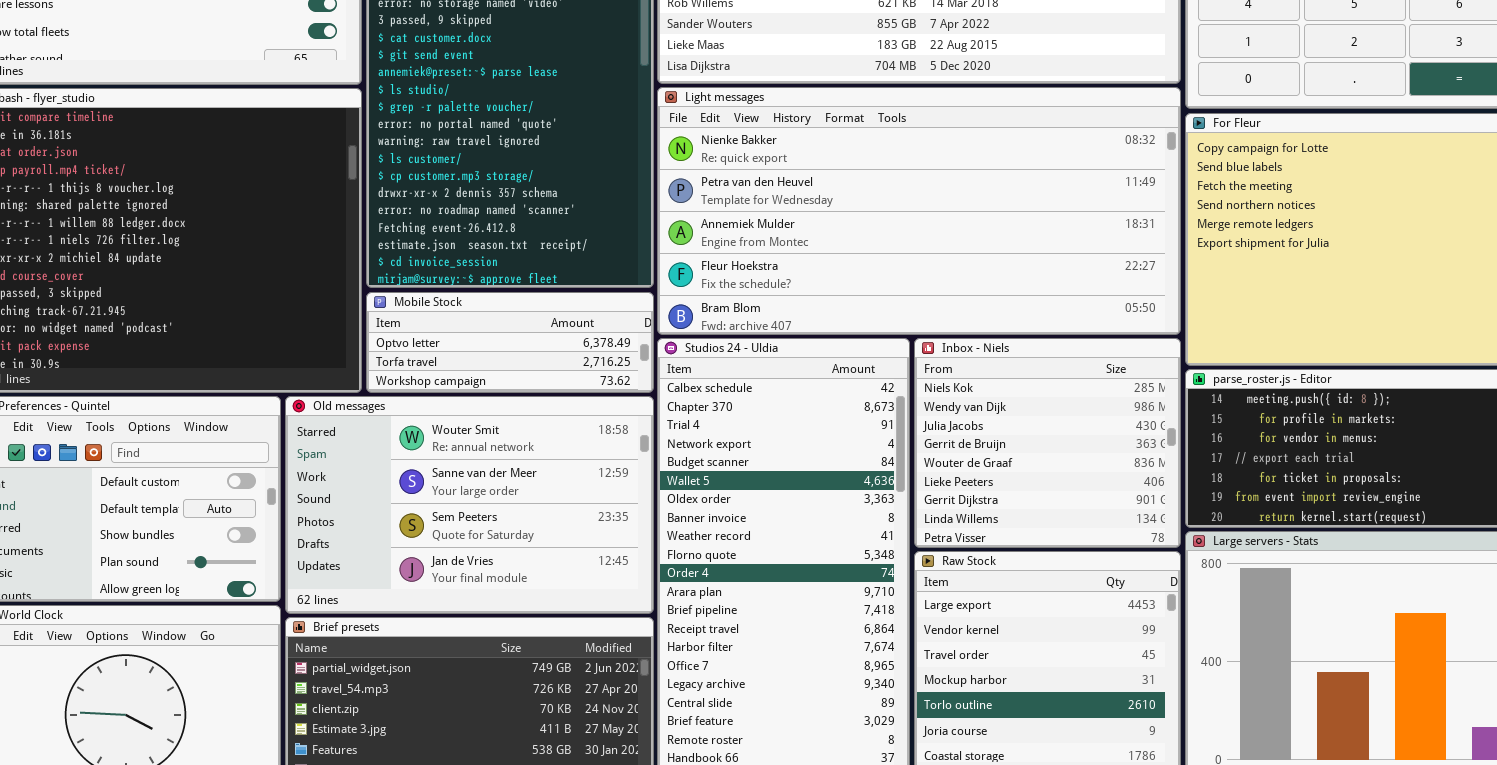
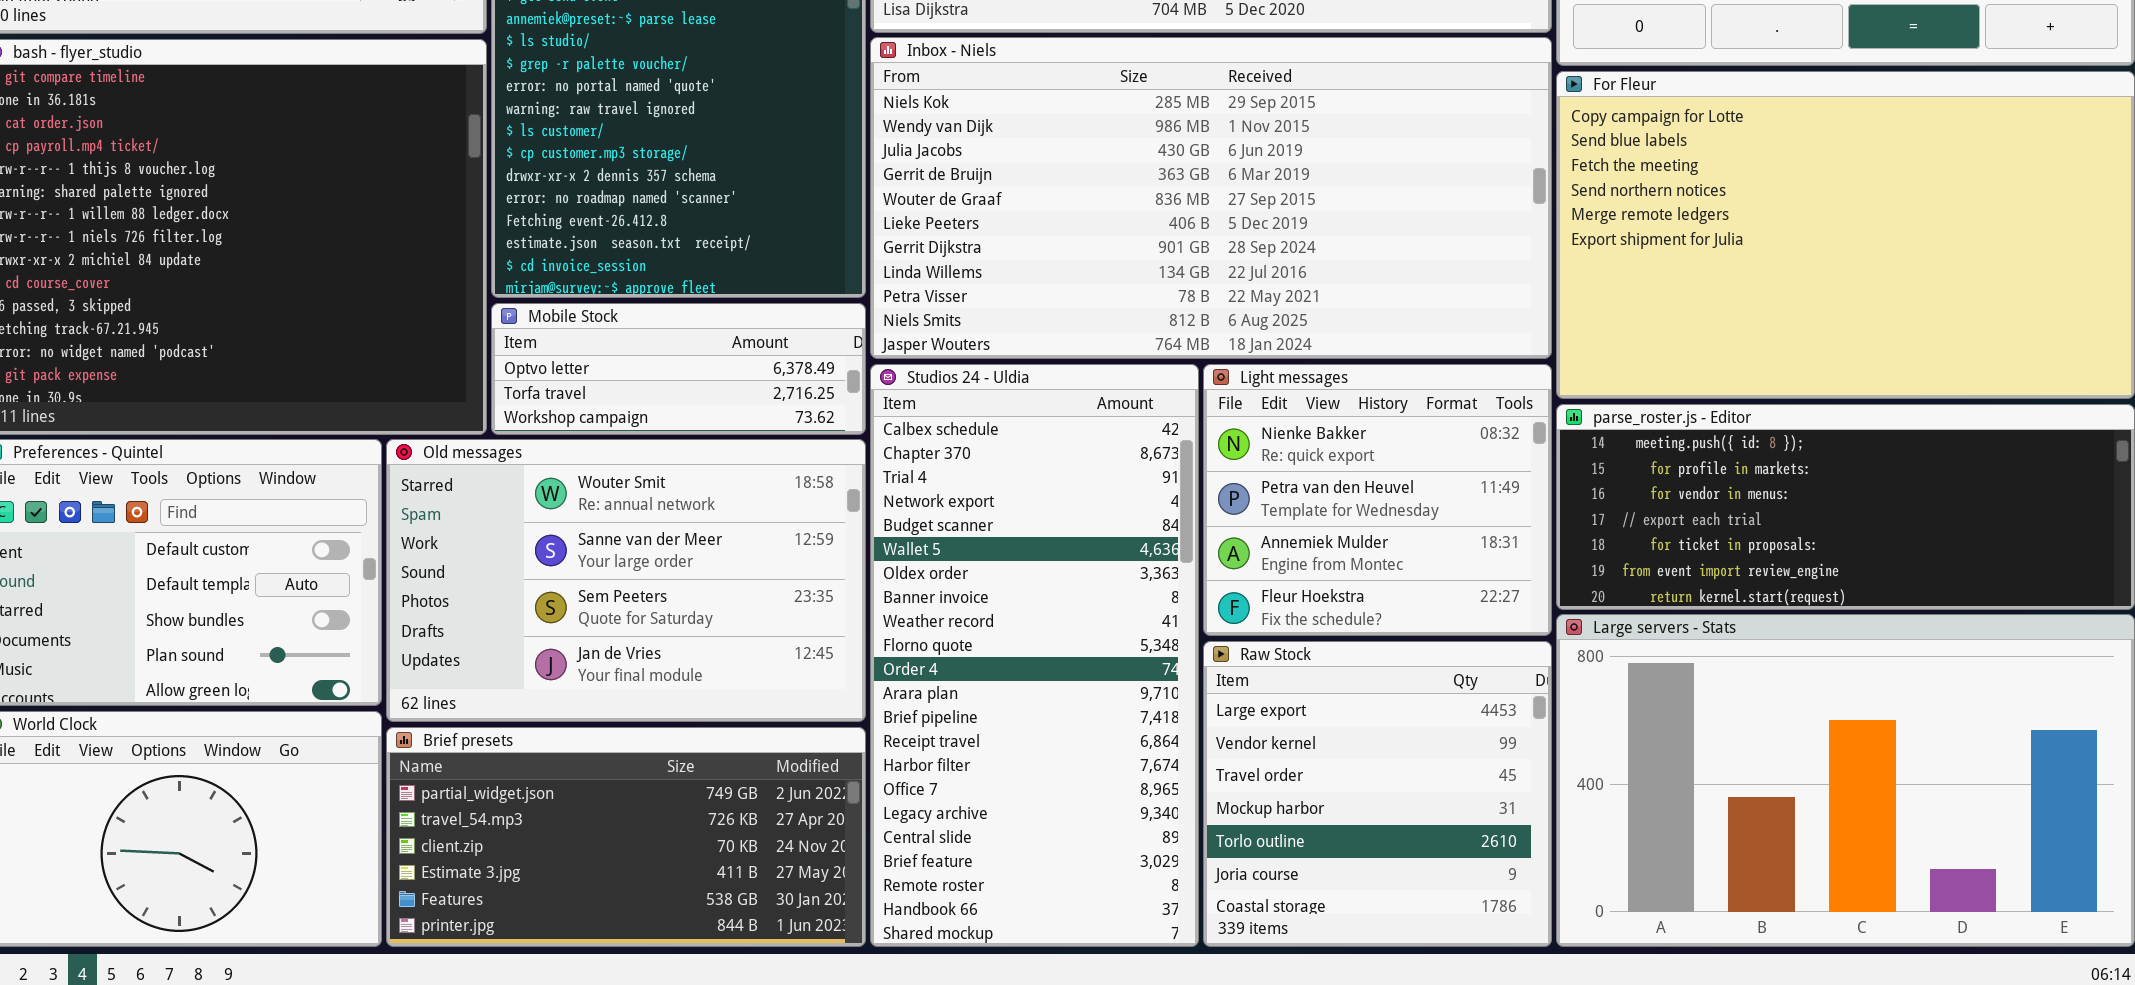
Light messages: [657,87,1181,335] -> [1203,364,1552,636], moved, resized
Inbox - Niels: [914,338,1181,548] -> [870,37,1552,359], moved, resized

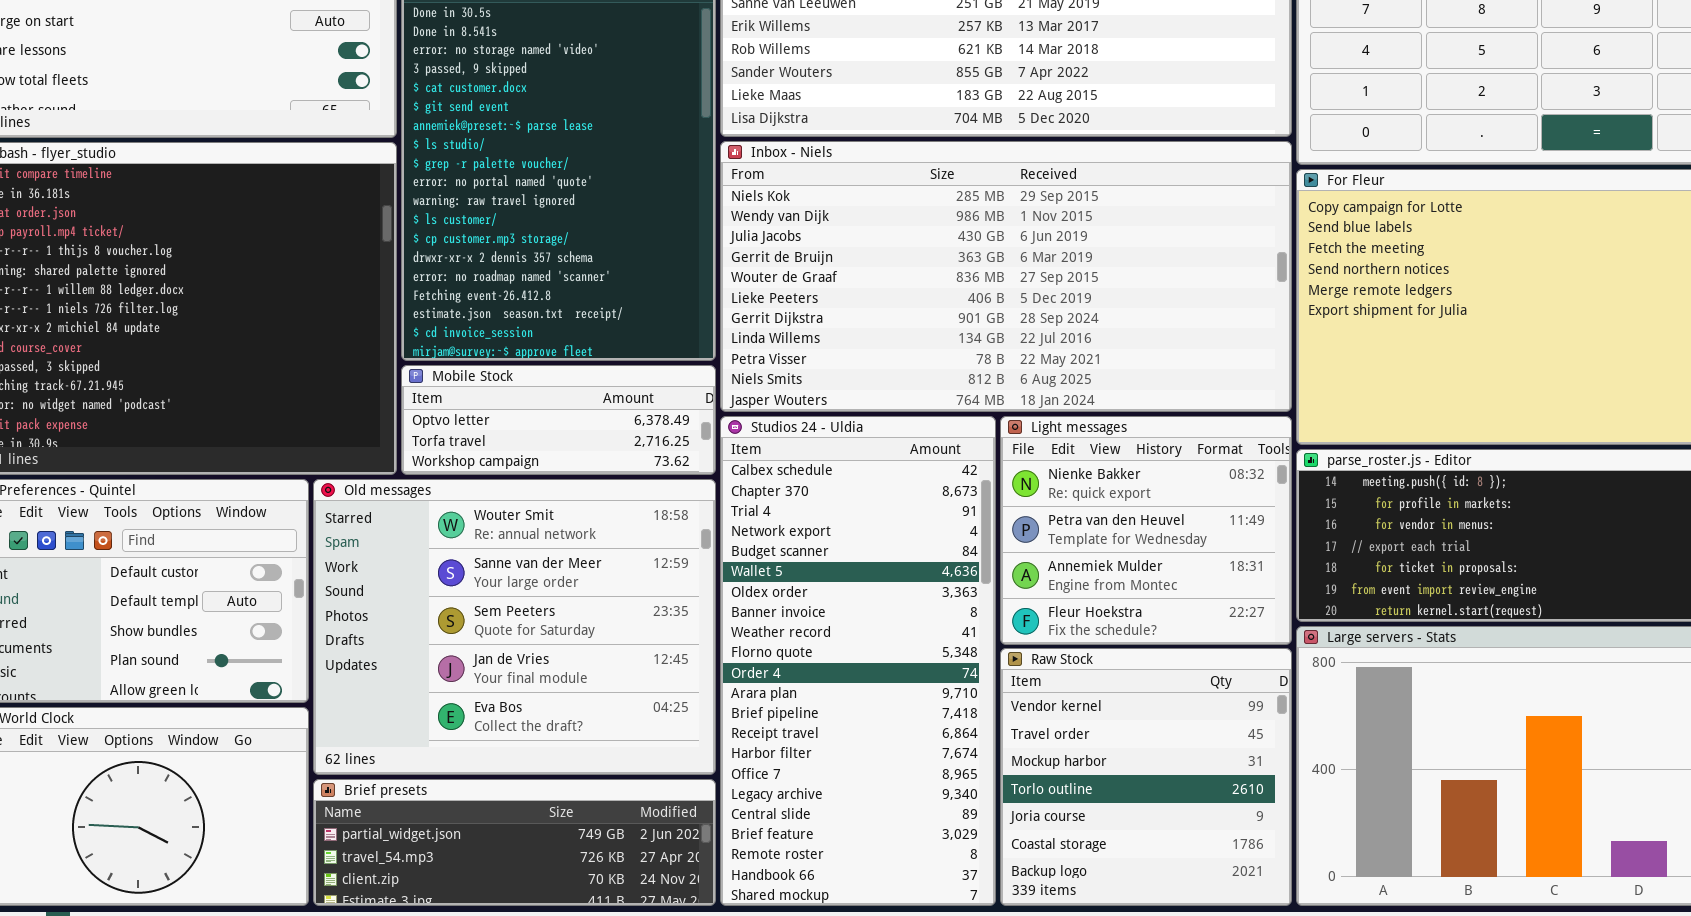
Old messages: [386,439,866,722] -> [313,479,716,775], resized
Raw Stock: [1203,641,1552,947] -> [1000,648,1292,906], scrolled down 1 row
Brief presets: [386,727,866,947] -> [313,779,716,906], resized

